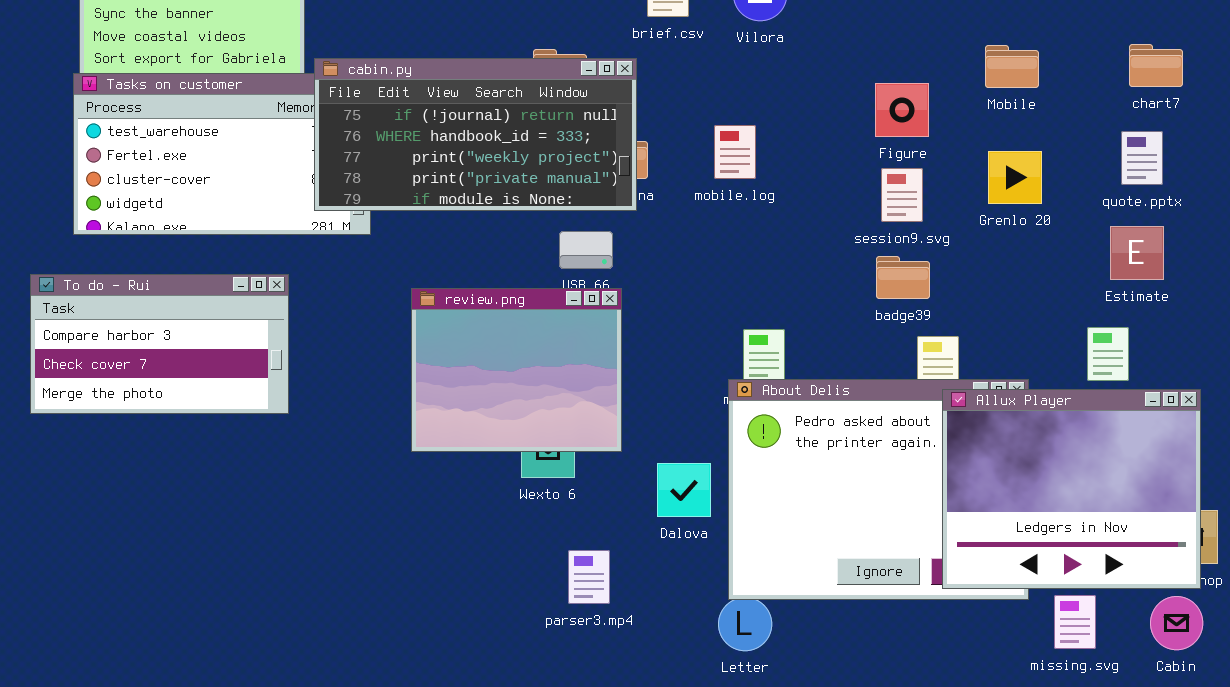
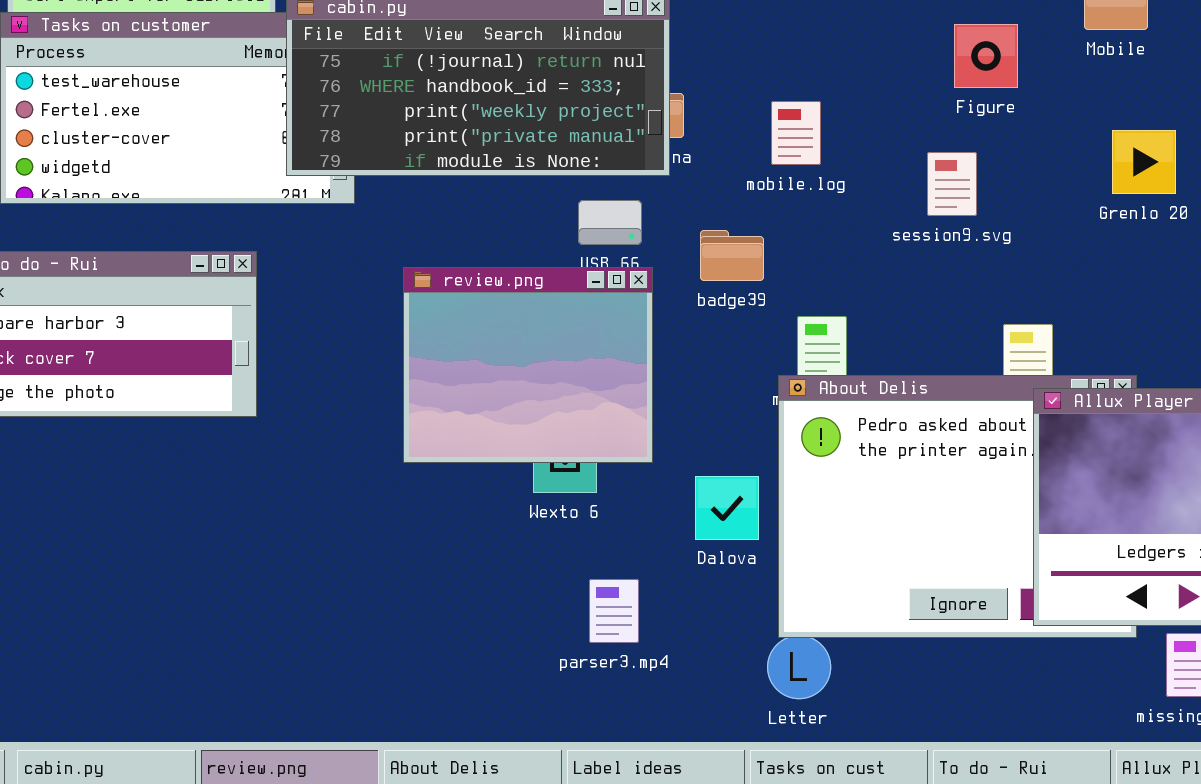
mobile.log: [714,125,756,179] -> [771,101,821,165], moved
Grenlo 20: [988,151,1042,204] -> [1112,130,1176,194], moved
session9.svg: [881,168,923,222] -> [927,152,977,216], moved
badge39: [876,256,930,299] -> [700,230,764,281], moved

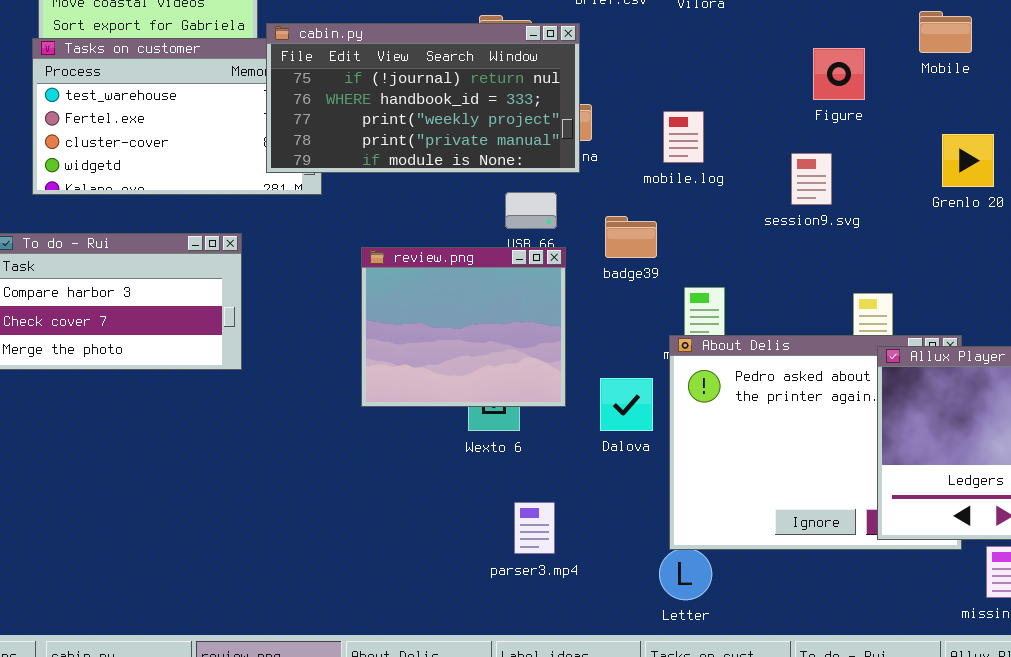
Dalova: [695,476,759,540] -> [600,378,653,431], moved

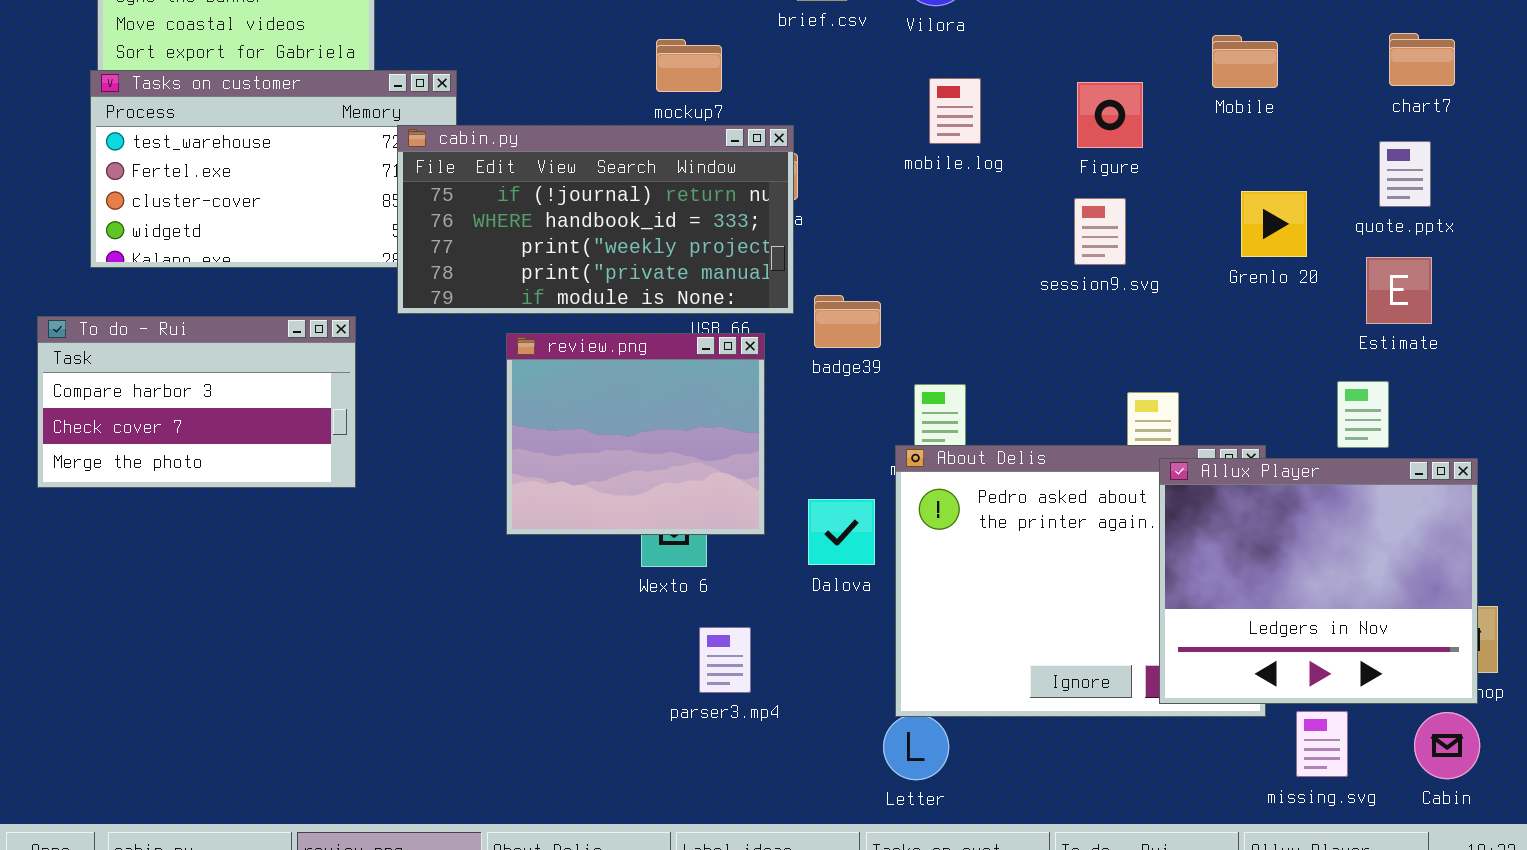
cabin.py: [266,23,580,173] -> [397,125,794,314], moved
mobile.log: [663,111,704,163] -> [929,78,981,144], moved
session9.svg: [791,153,832,205] -> [1074,198,1126,265], moved
parser3.mp4: [514,502,555,554] -> [699,627,751,693], moved

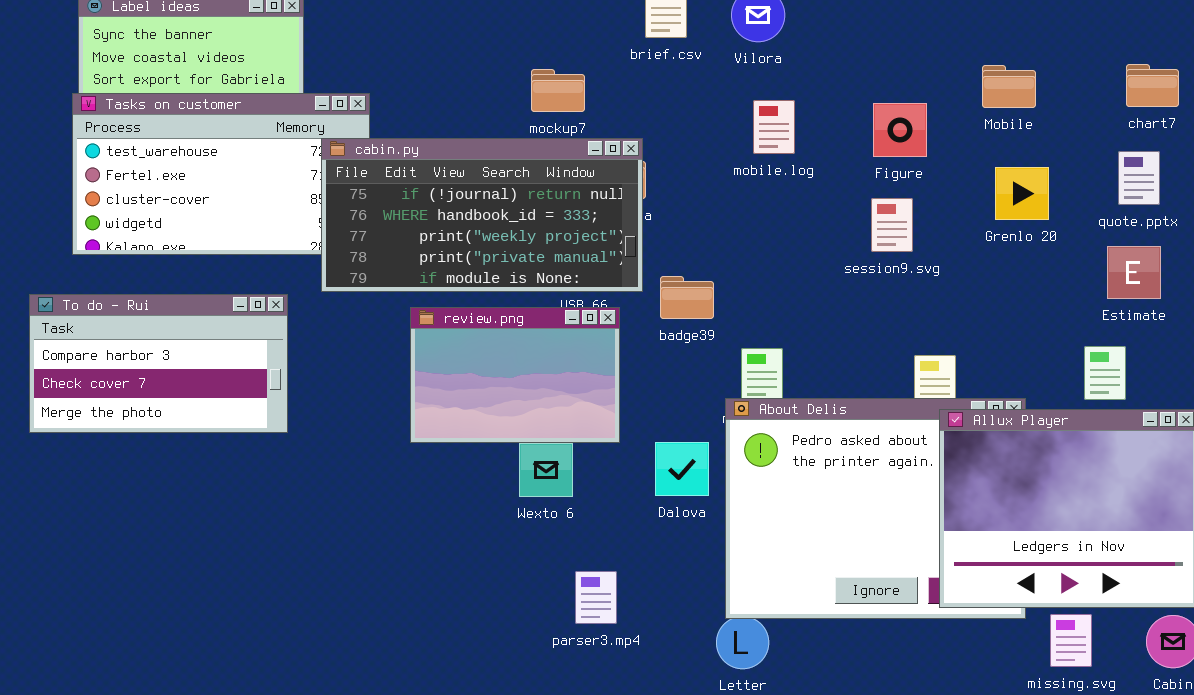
Grenlo 20: [1241,191,1307,257] -> [995,167,1049,220], moved
review.png: [506,333,765,535] -> [410,307,620,443], resized
parser3.mp4: [699,627,751,693] -> [575,571,617,624], moved

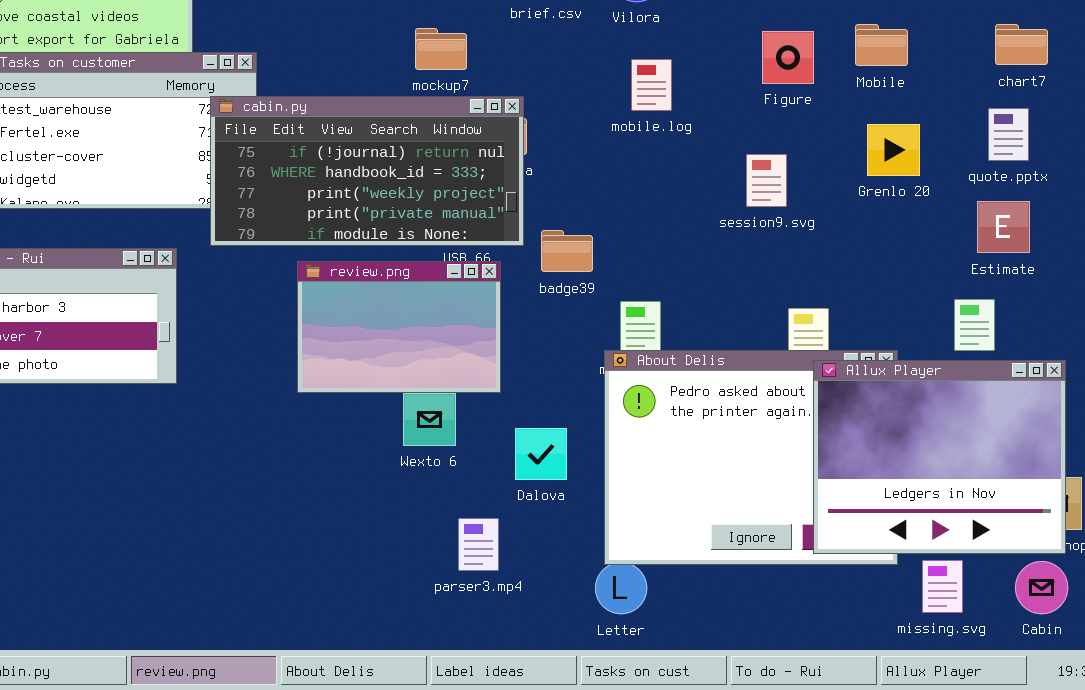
Figure: [873,103,927,157] -> [762,31,814,84], moved
Dalova: [655,442,709,496] -> [515,428,567,480], moved

